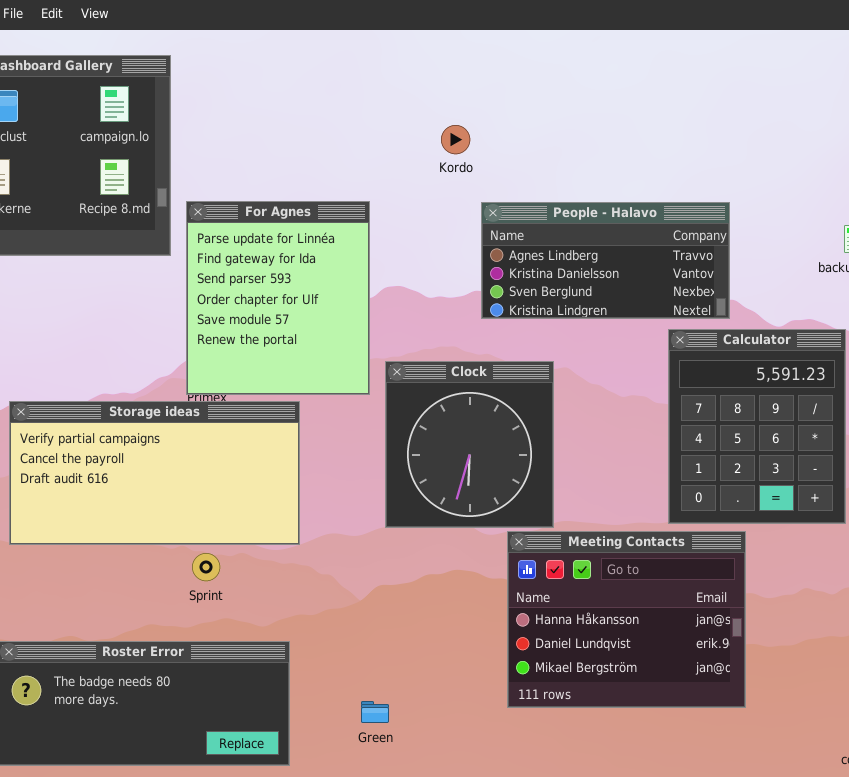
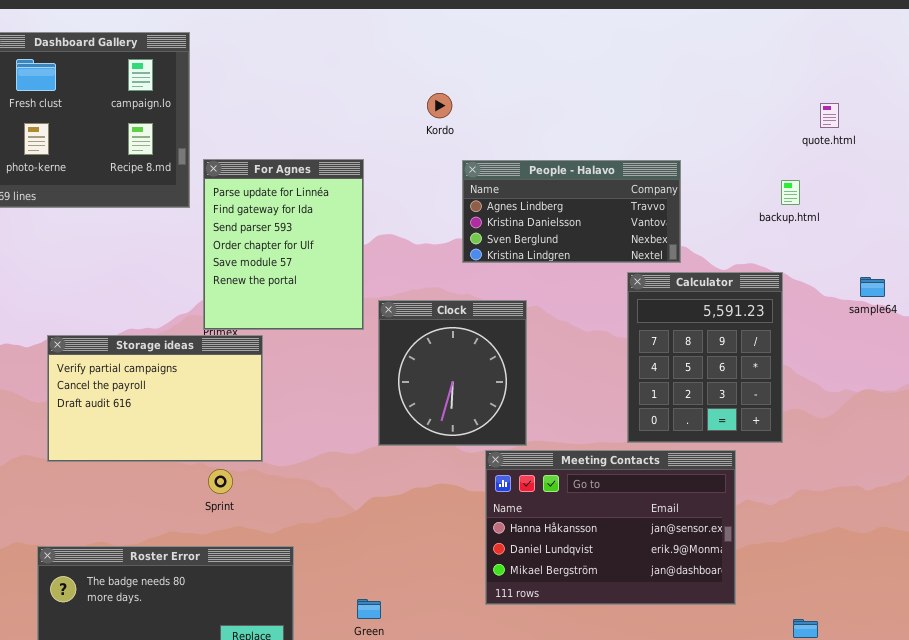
Storage ideas: [9,401,300,545] -> [47,335,263,462], resized
Meeting Contacts: [507,531,746,708] -> [485,450,736,605], resized

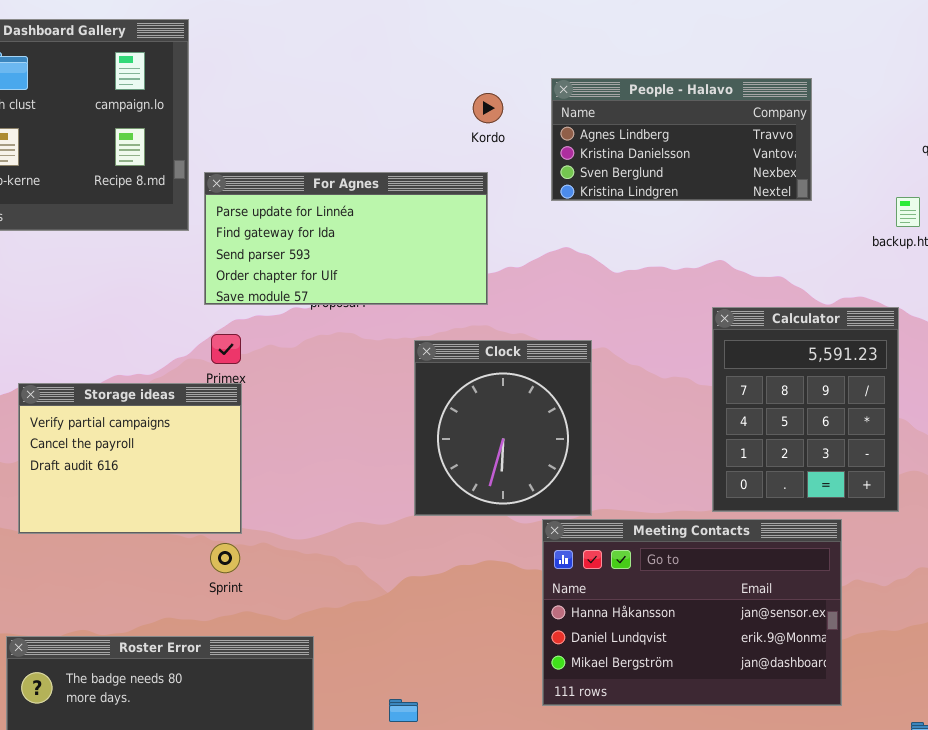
For Agnes: [203,159,364,330] -> [204,172,488,305], resized
People - Halavo: [462,160,681,263] -> [551,78,812,201], moved
Storage ideas: [47,335,263,462] -> [18,383,242,534], resized

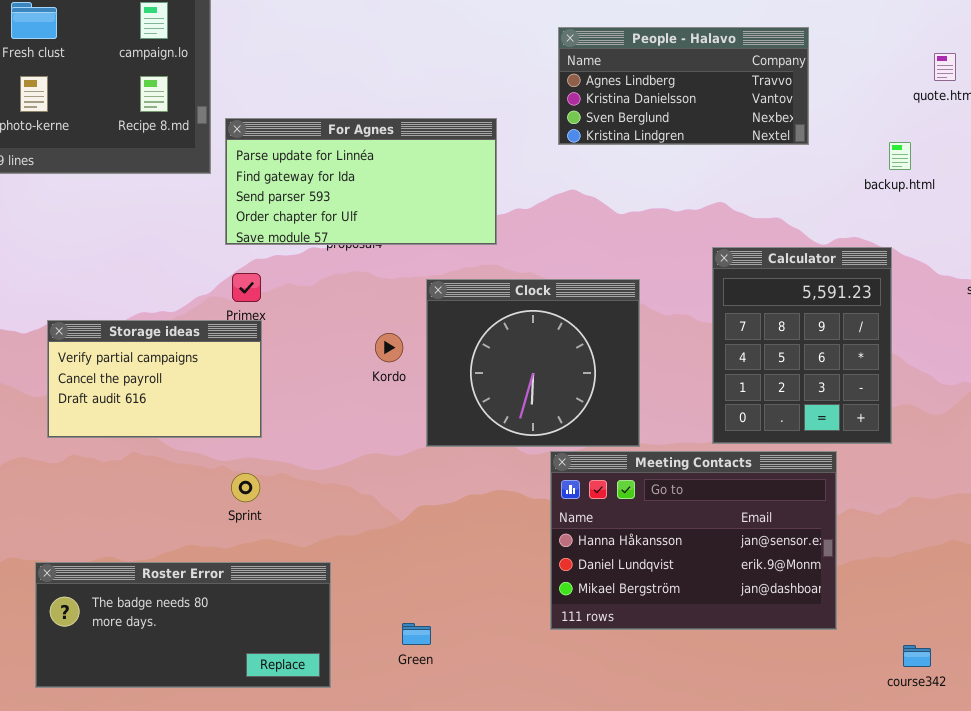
Kordo: [473,93,503,123] -> [375,333,403,362], moved
Clock: [414,340,592,516] -> [426,279,640,447], resized
Storage ideas: [18,383,242,534] -> [47,320,262,438], resized

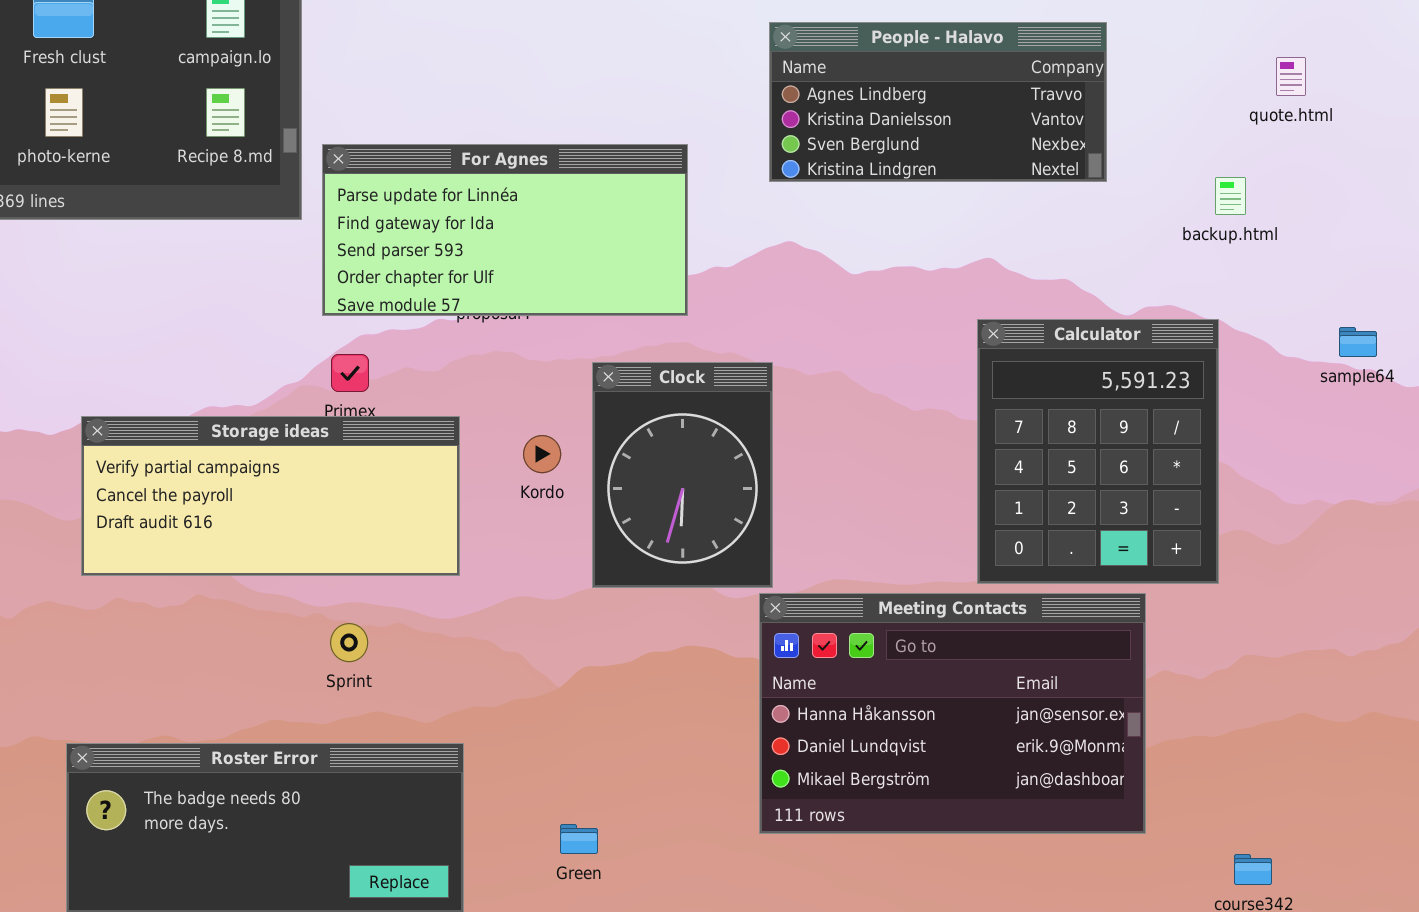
Clock: [426,279,640,447] -> [592,362,773,588], resized
Storage ideas: [47,320,262,438] -> [81,416,460,576], resized

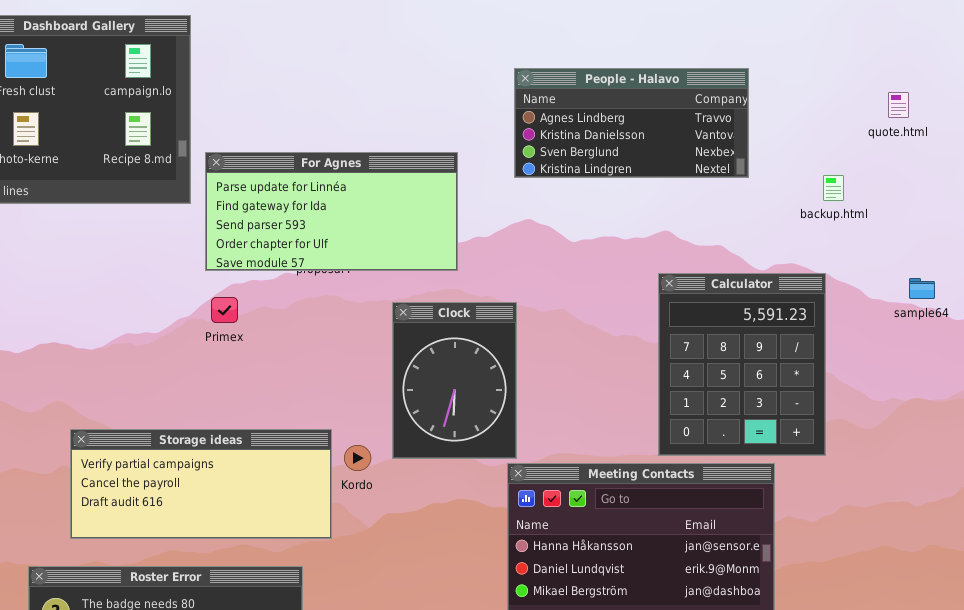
quote.html: [1276,57,1306,96] -> [888,92,909,118], moved
Storage ideas: [81,416,460,576] -> [70,429,332,539], moved
Kordo: [523,435,561,473] -> [344,445,371,471], moved

